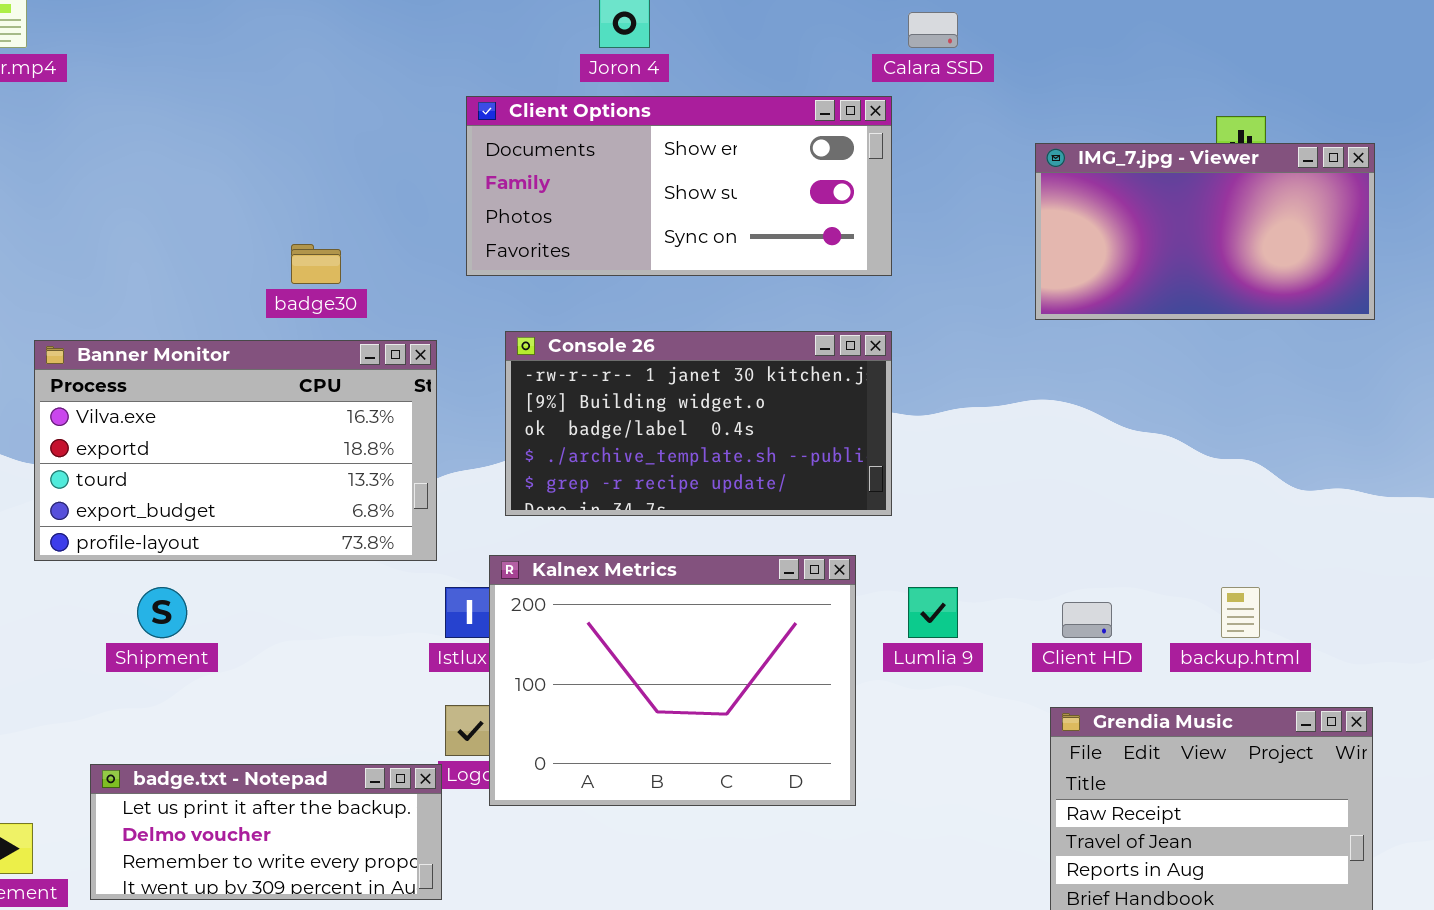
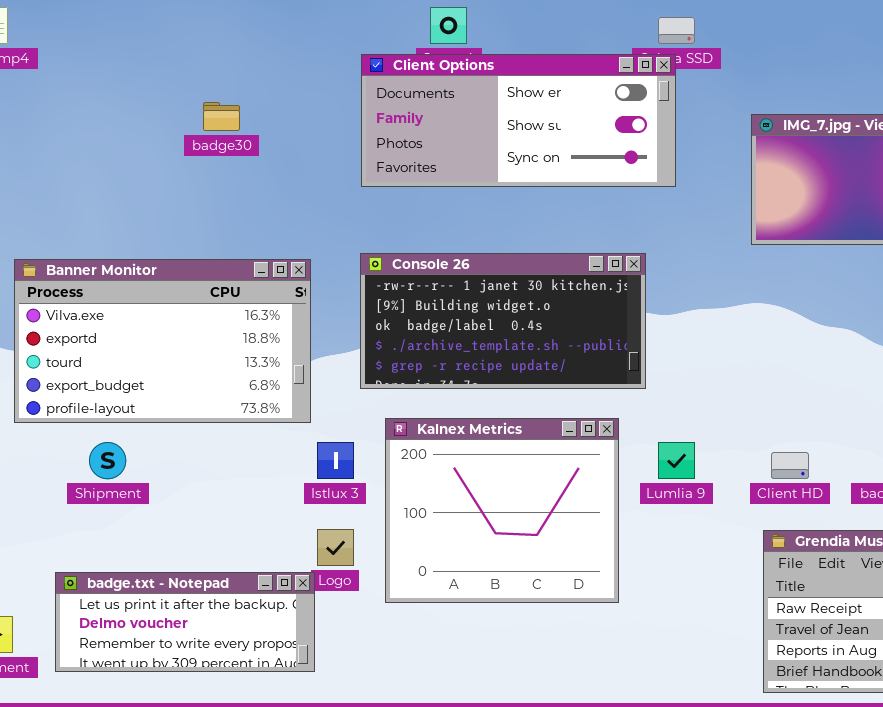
Client Options: [466,96,892,276] -> [361,54,676,187], moved
badge30: [291,244,341,284] -> [203,102,240,131], moved
Kalnex Metrics: [489,555,856,806] -> [385,418,619,603], resized

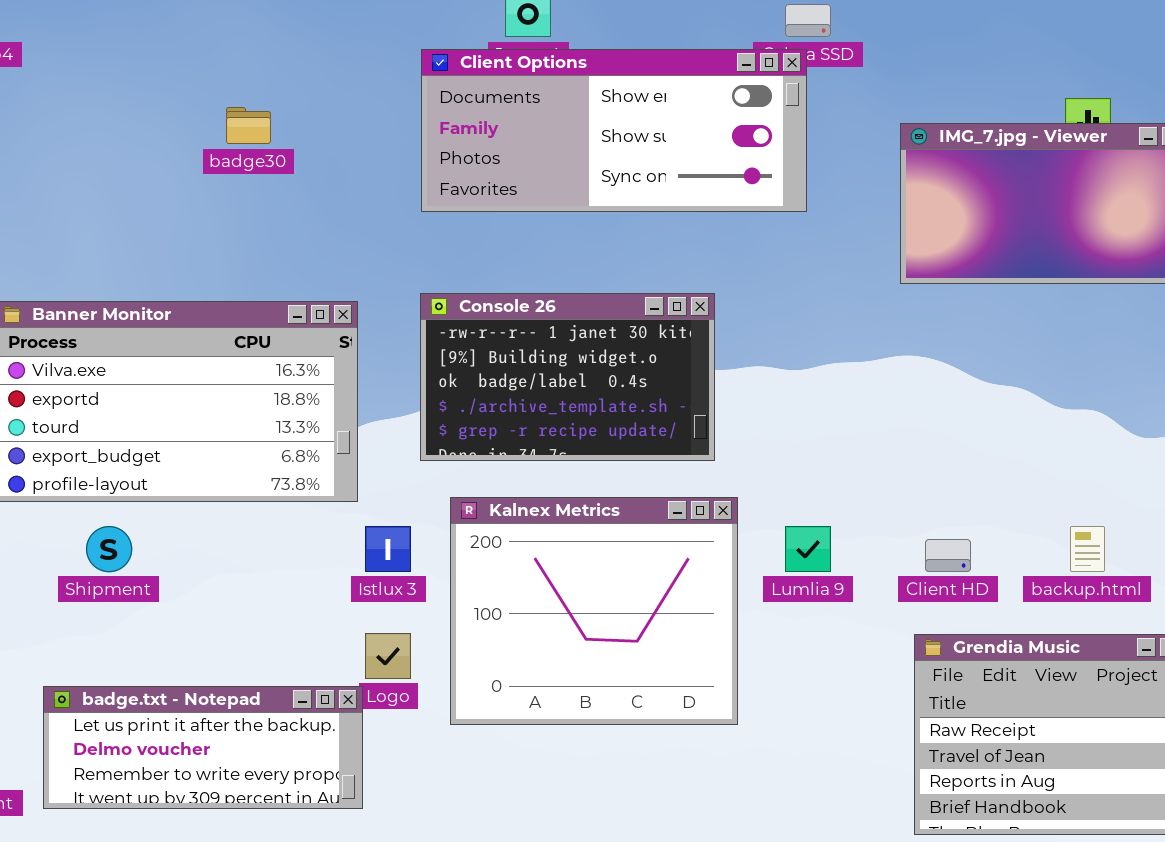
Console 26: [360,253,646,389] -> [420,293,715,461], resized

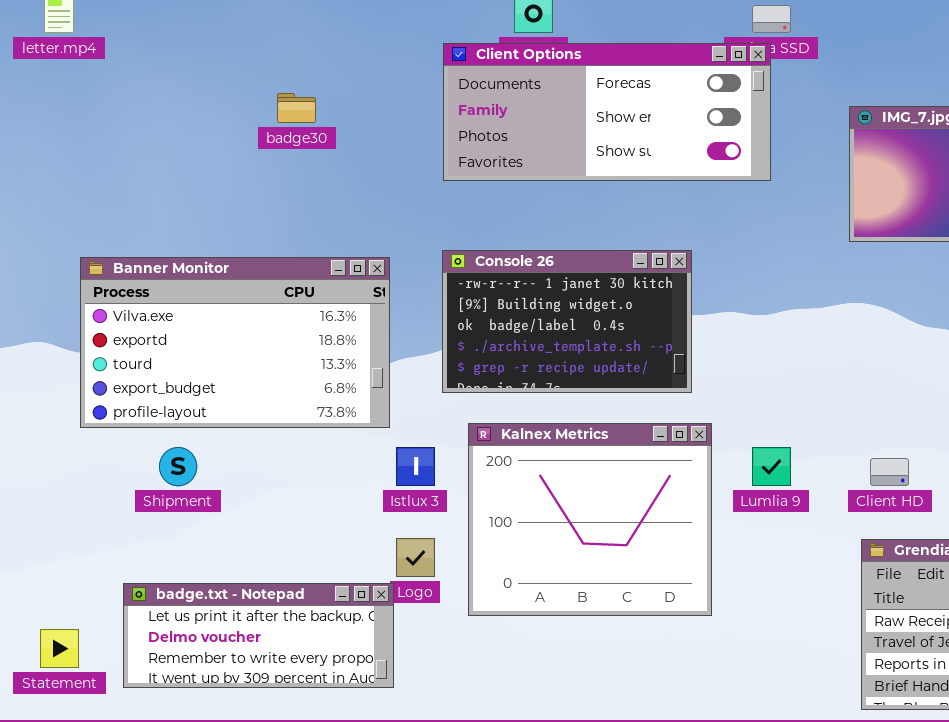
Client Options: [421,49,807,212] -> [443,43,771,181], scrolled up 1 row

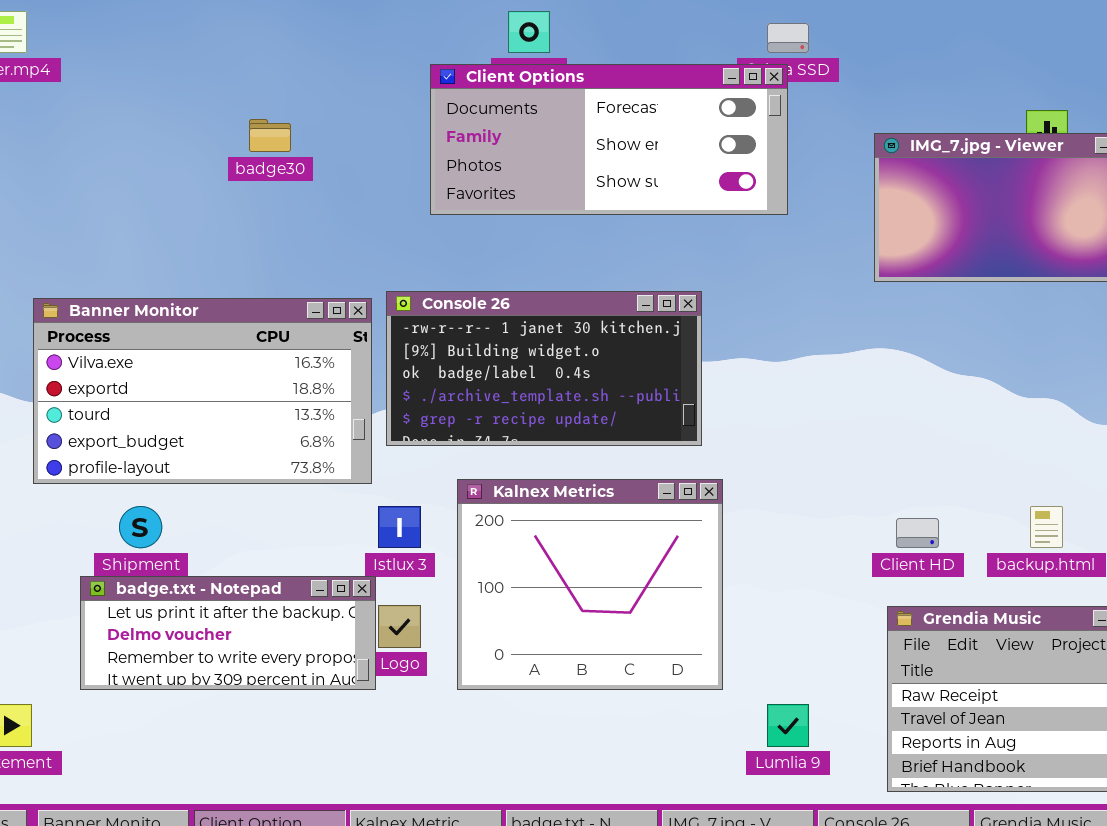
Console 26: [442,250,692,393] -> [386,291,702,446], resized
Lumlia 9: [752,447,791,486] -> [767,704,809,747], moved
badge.txt - Notepad: [123,583,394,688] -> [80,576,376,690], moved

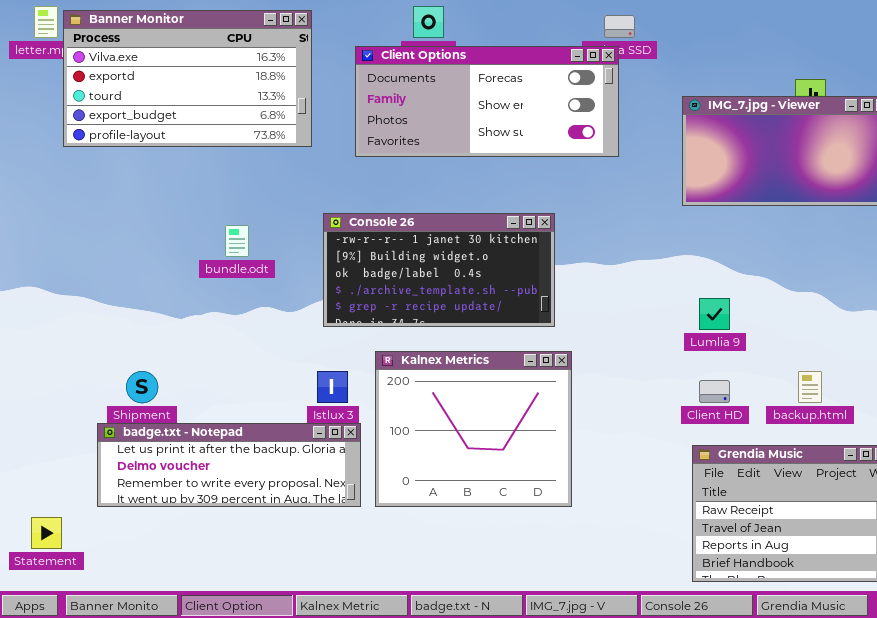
Banner Monitor: [33,298,372,484] -> [63,10,312,147], moved
badge.txt - Notepad: [80,576,376,690] -> [97,423,361,507], resized
Lumlia 9: [767,704,809,747] -> [699,298,730,330], moved

